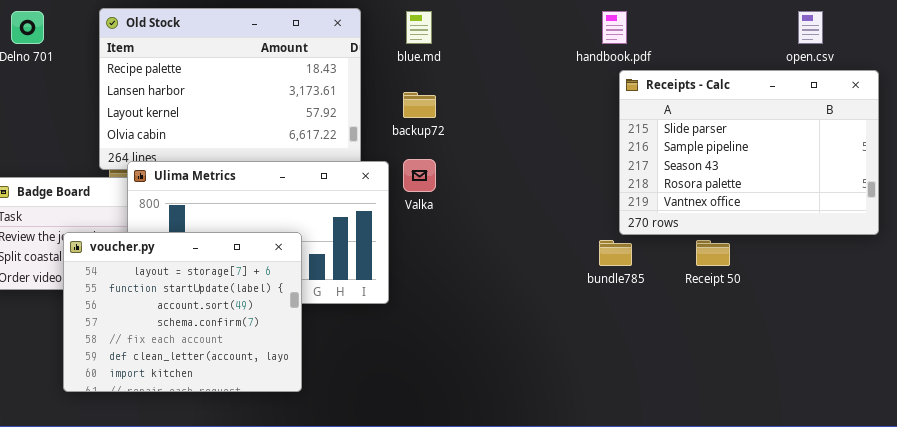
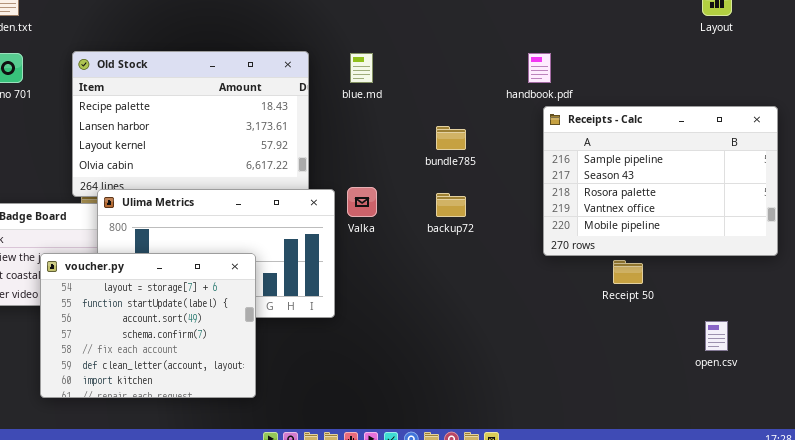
open.csv: [798,11,823,44] -> [705,321,728,351], moved
Receipts - Calc: [619,70,879,235] -> [543,106,778,256], scrolled down 1 row
backup72: [403,92,436,118] -> [436,193,466,217], moved
bundle785: [599,240,632,266] -> [436,126,466,150], moved

